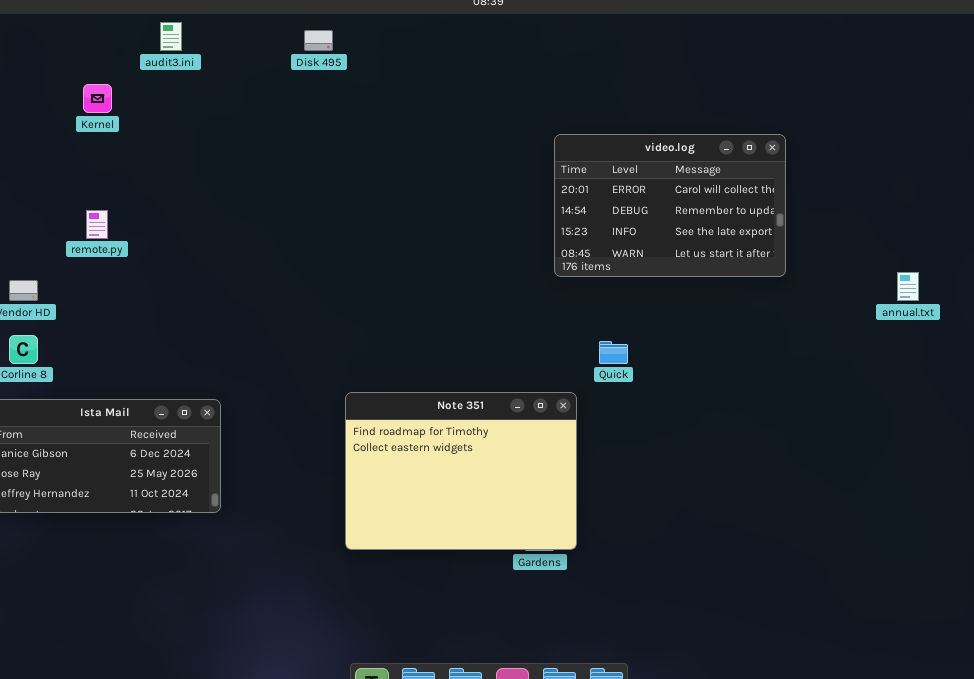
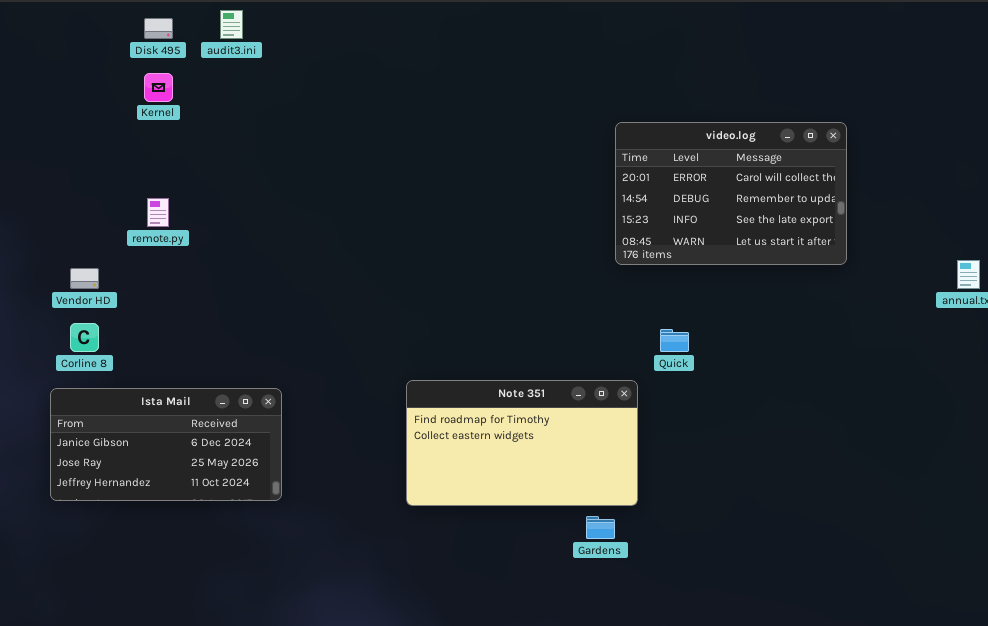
Disk 495: [304,30,333,51] -> [144,18,173,39], moved
Note 351: [345,392,577,550] -> [406,380,638,506], resized

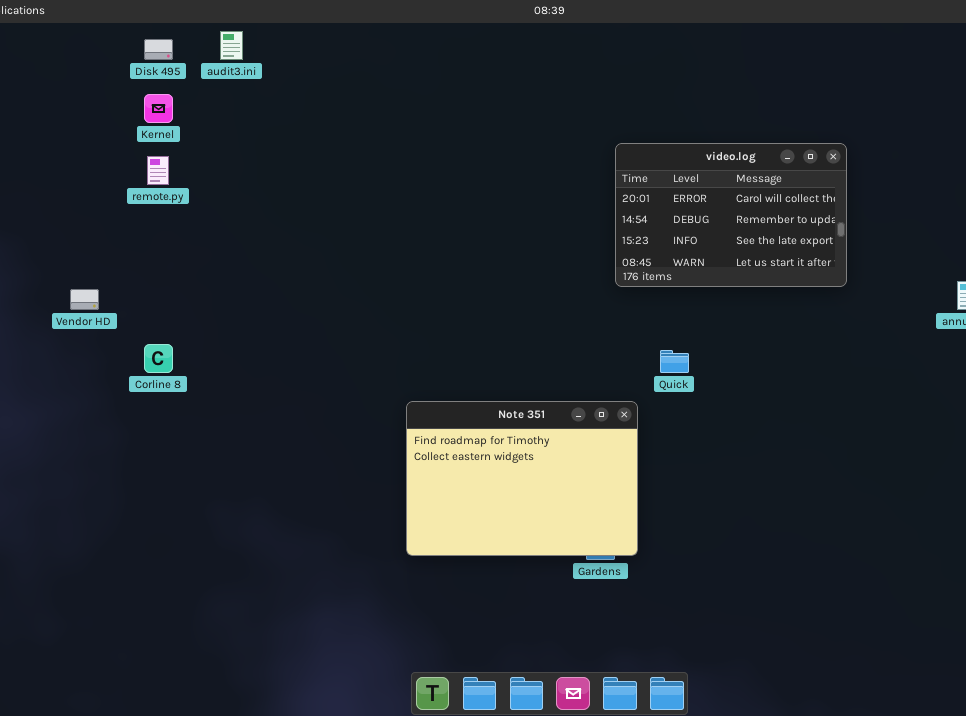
remote.py: [147,198,169,227] -> [147,156,169,185], moved
Corline 8: [70,323,99,352] -> [144,344,173,373], moved
Note 351: [406,380,638,506] -> [406,401,638,556], resized
Ista Mail: [50,388,282,501] -> none, closed

